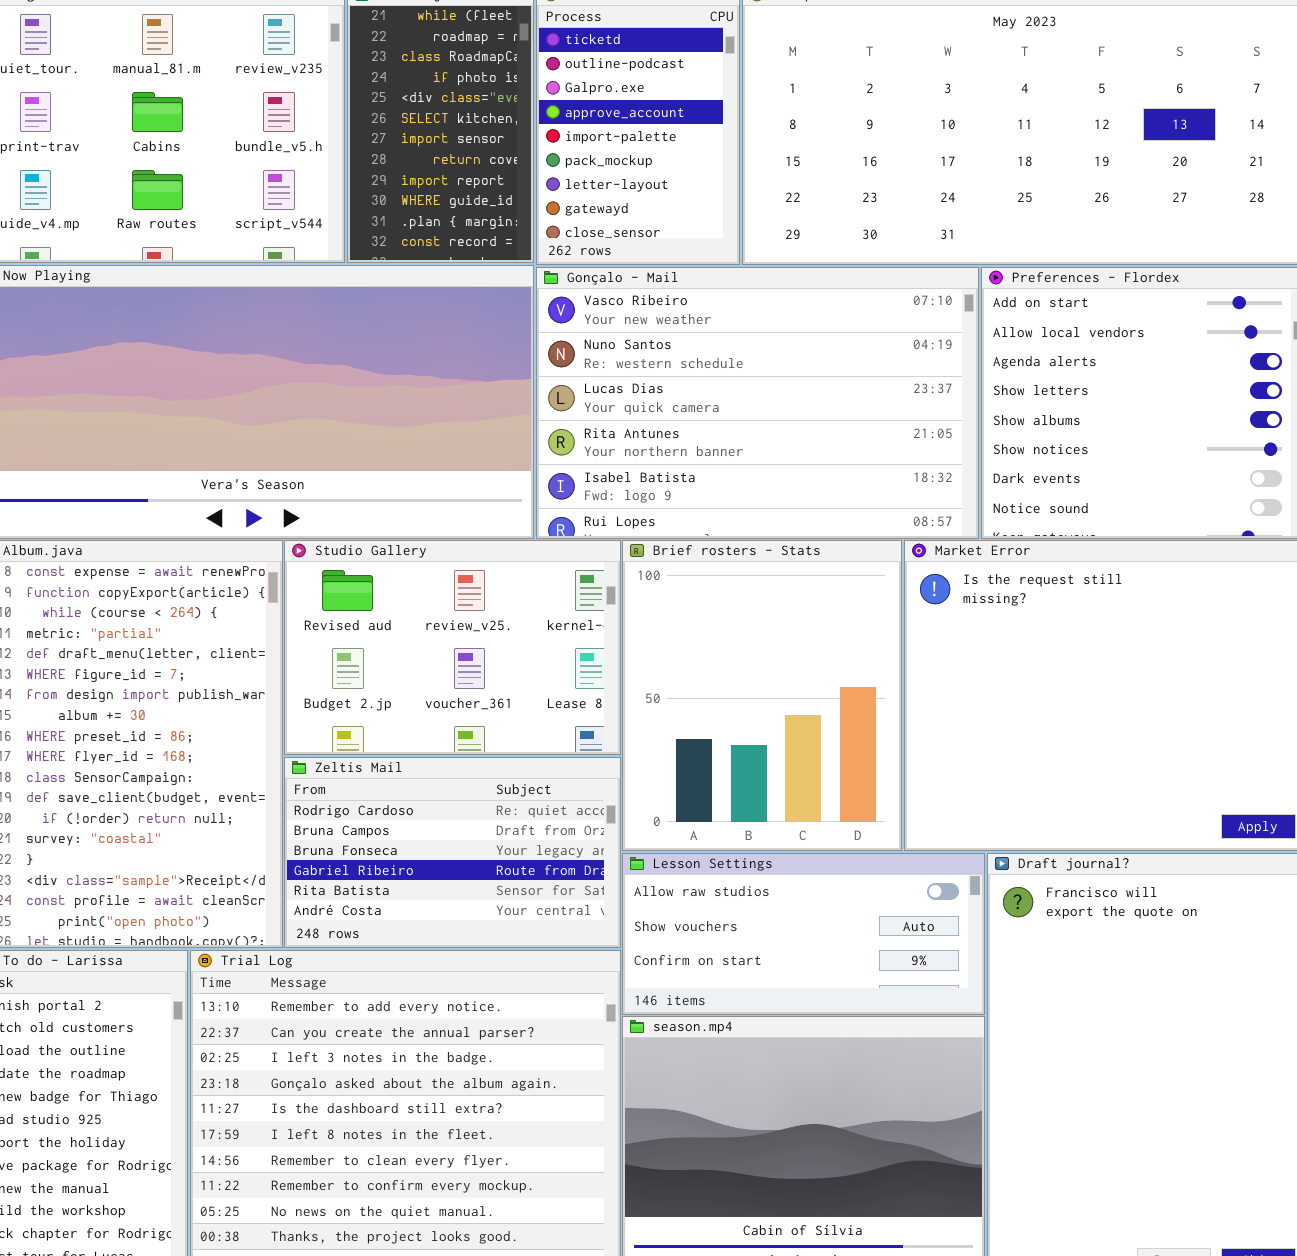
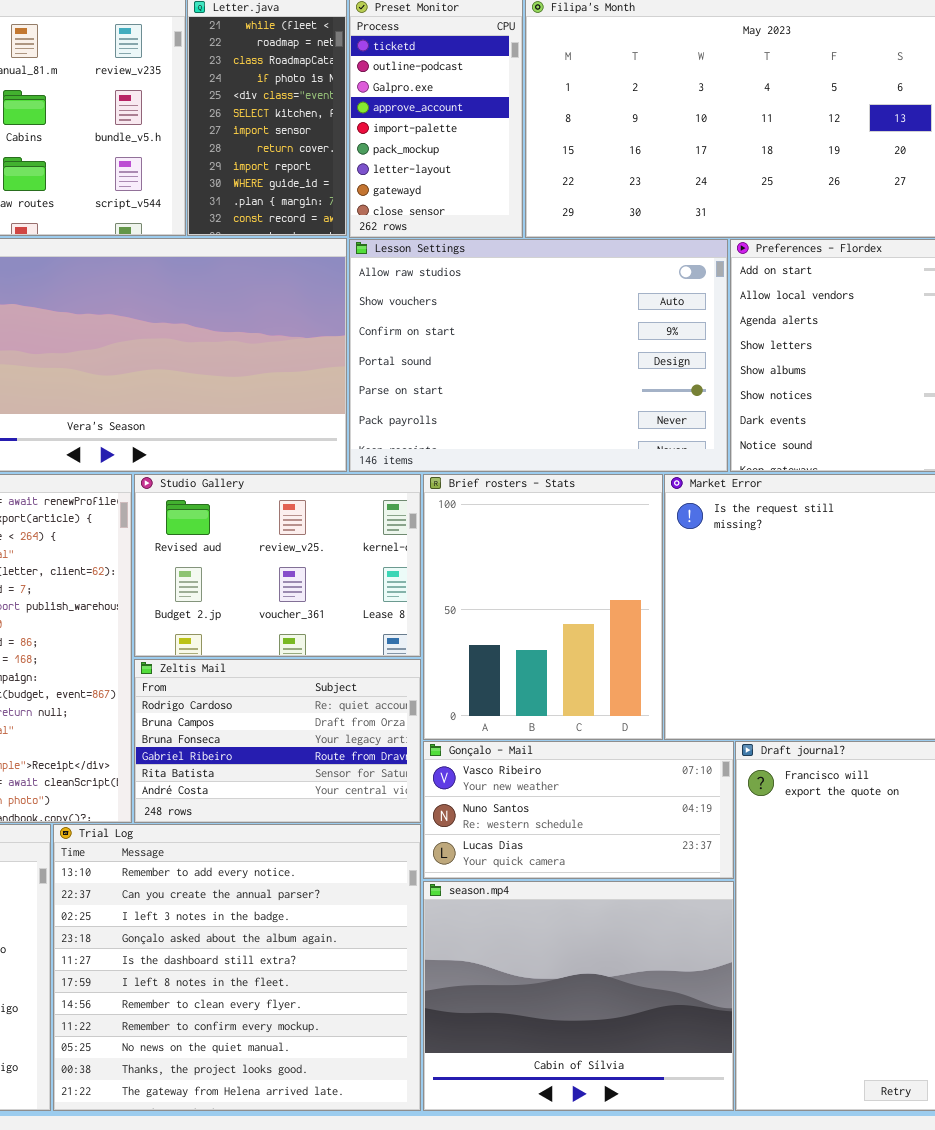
Gonçalo - Mail: [536,267,979,539] -> [423,741,734,879], moved, resized
Lesson Settings: [622,853,985,1015] -> [349,239,728,472], moved, resized

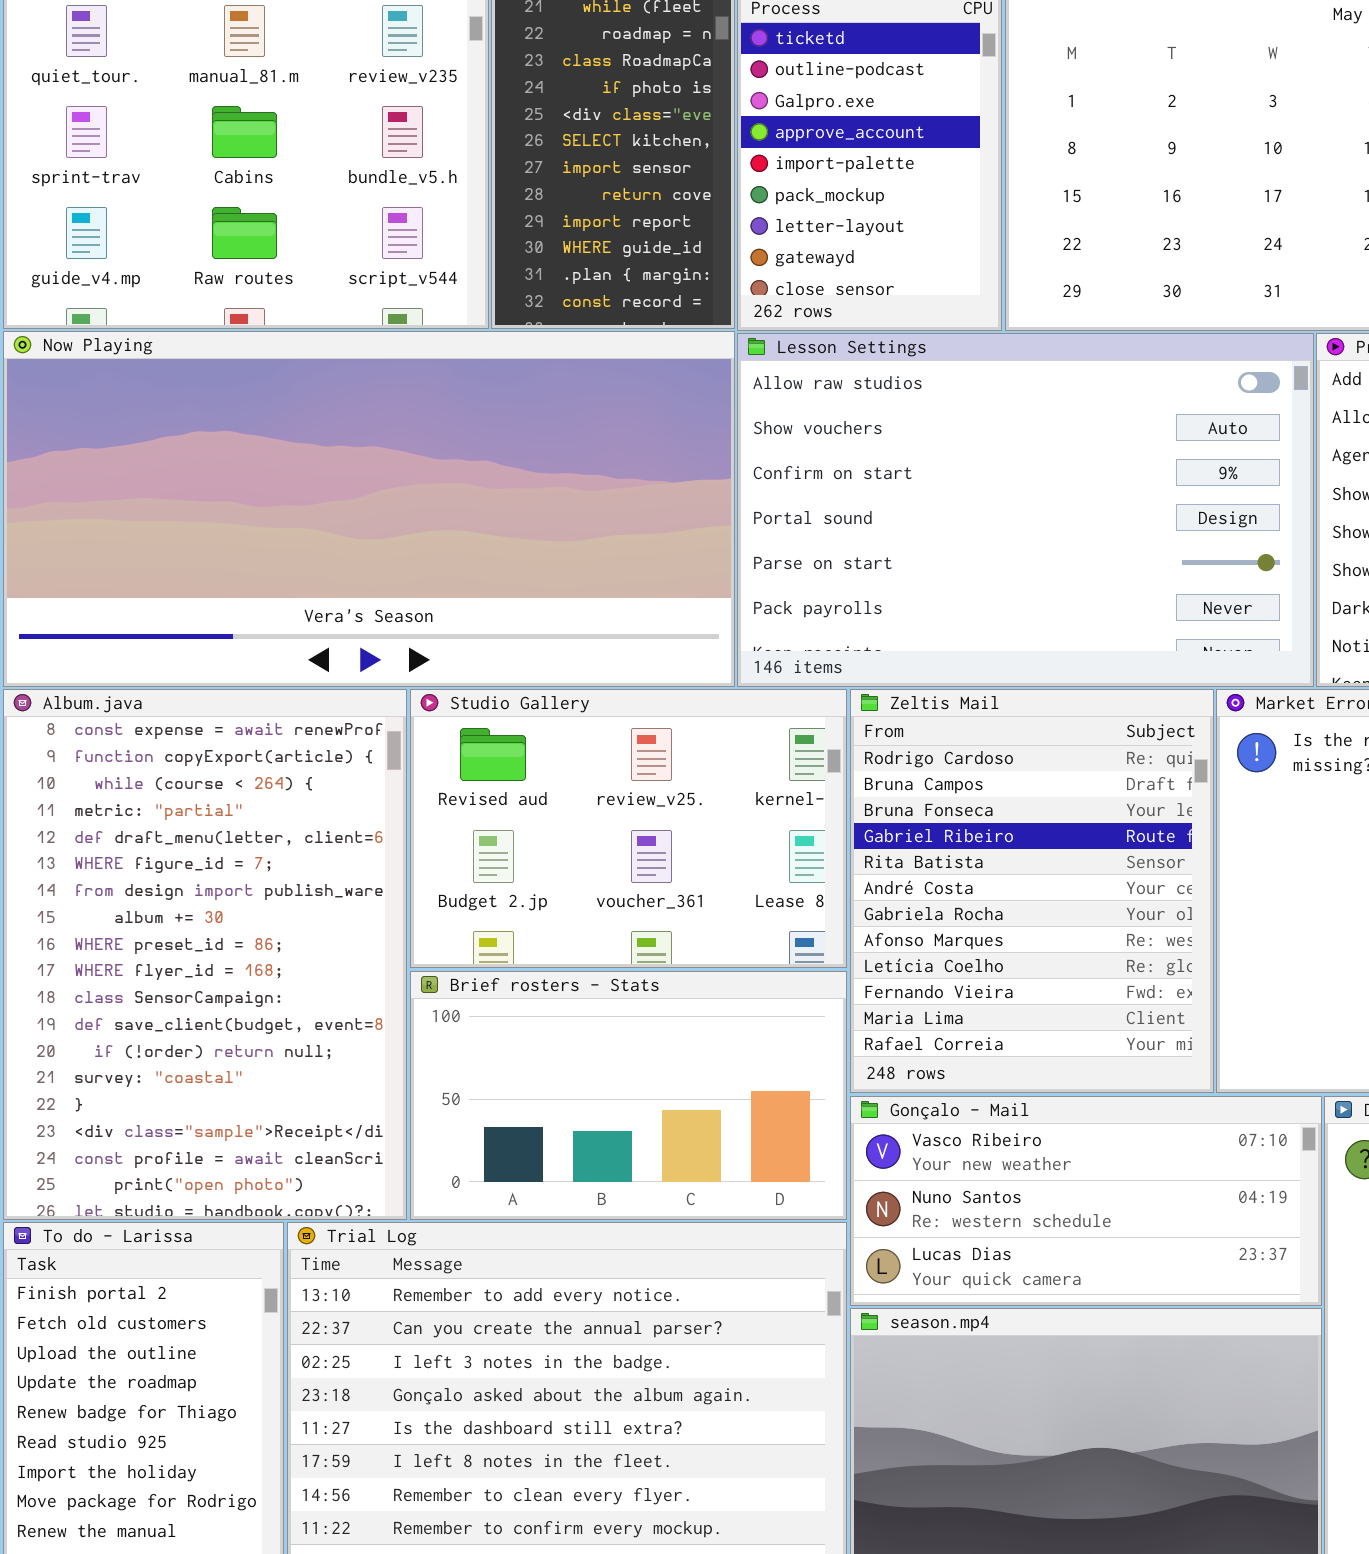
Brief rosters - Stats: [423,474,663,740] -> [410,971,847,1220], moved, resized
Zeltis Mail: [134,659,421,823] -> [850,689,1214,1093], moved, resized

